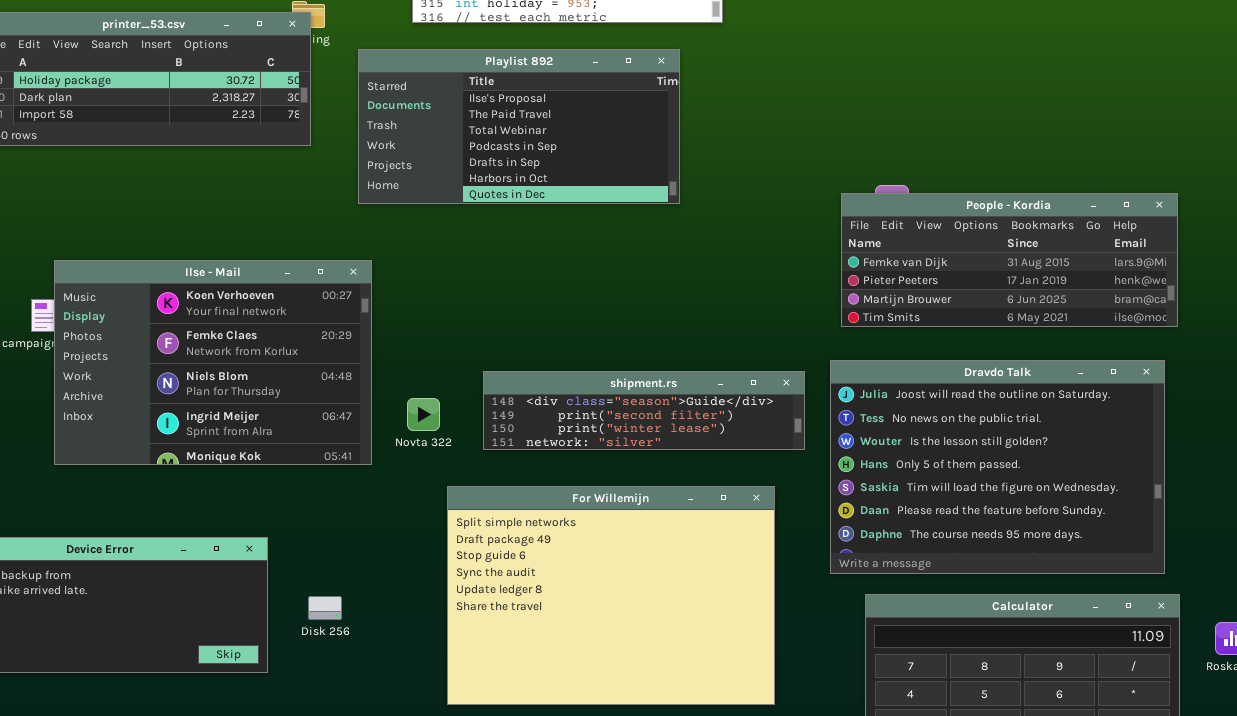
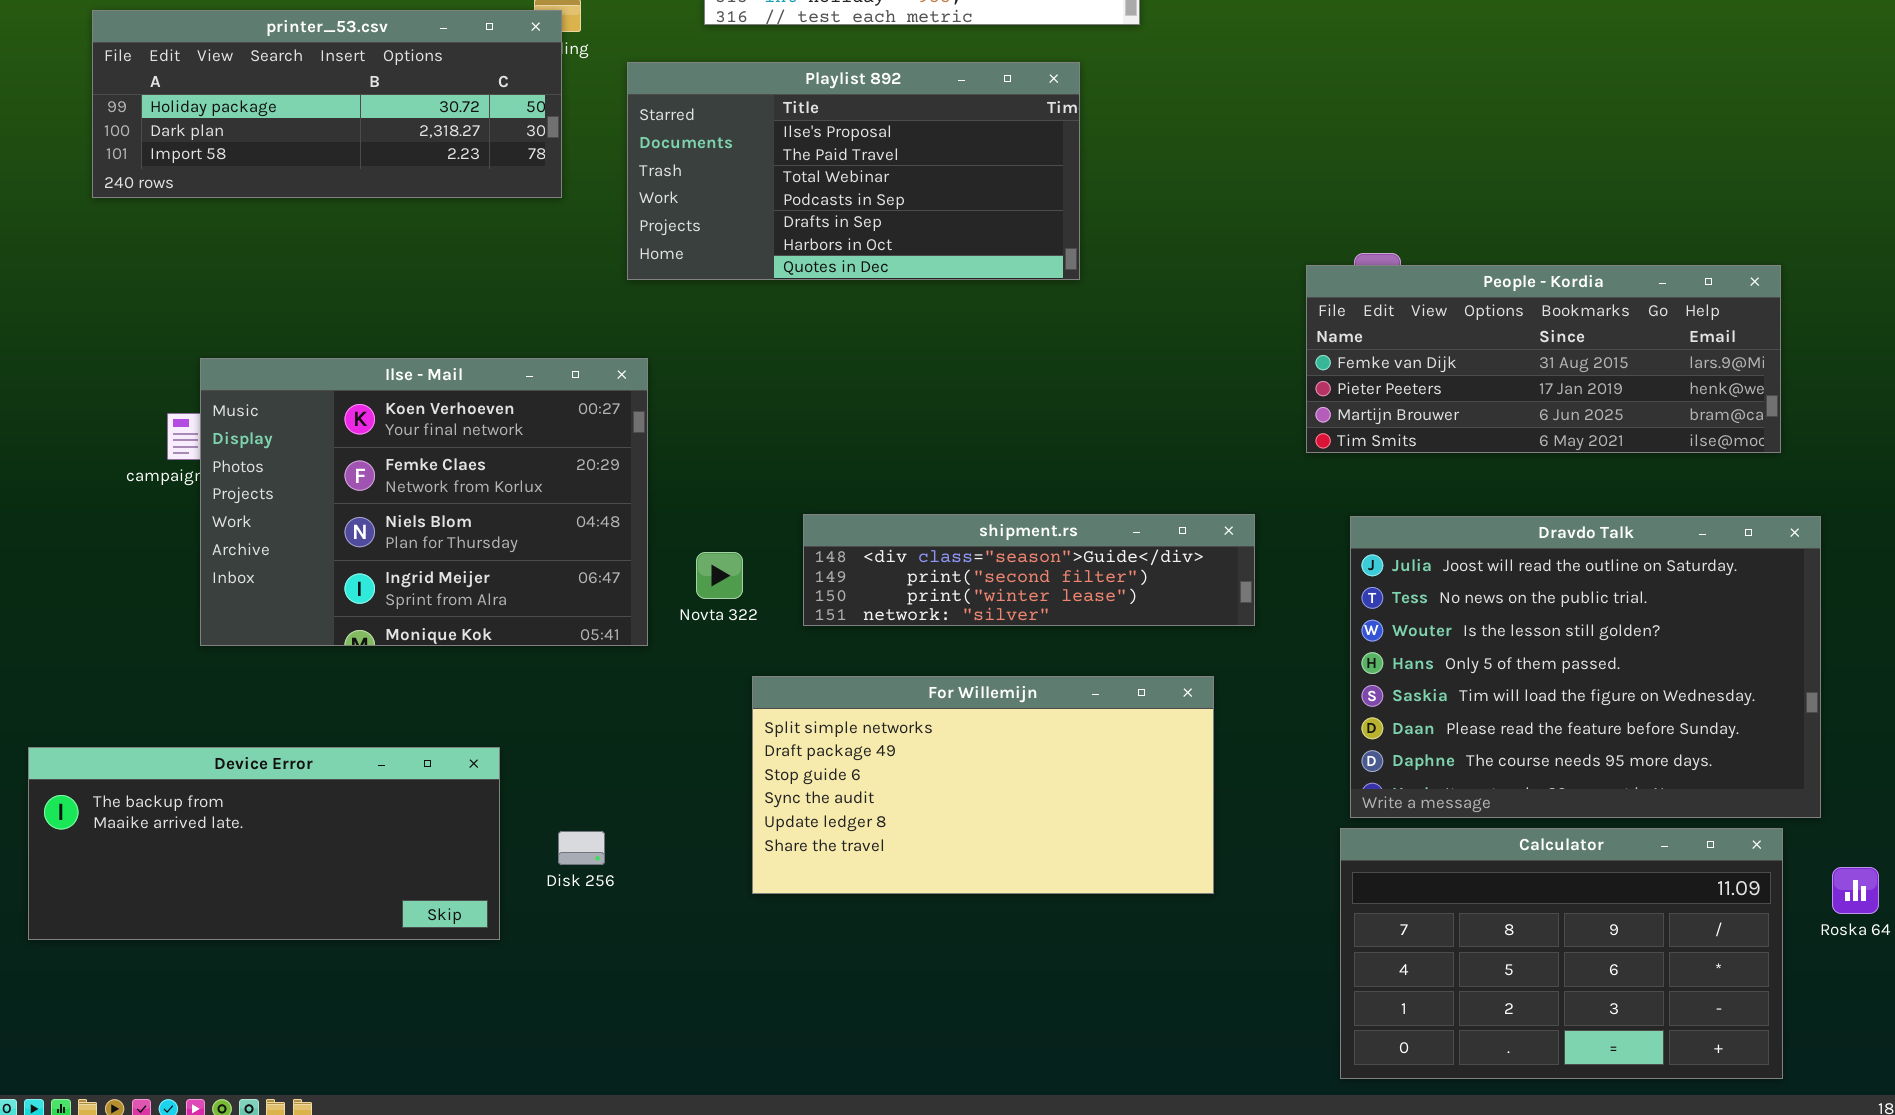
Dravdo Talk: [830,360,1165,574] -> [1350,516,1821,818], moved
For Willemijn: [447,486,775,705] -> [752,676,1214,894], resized

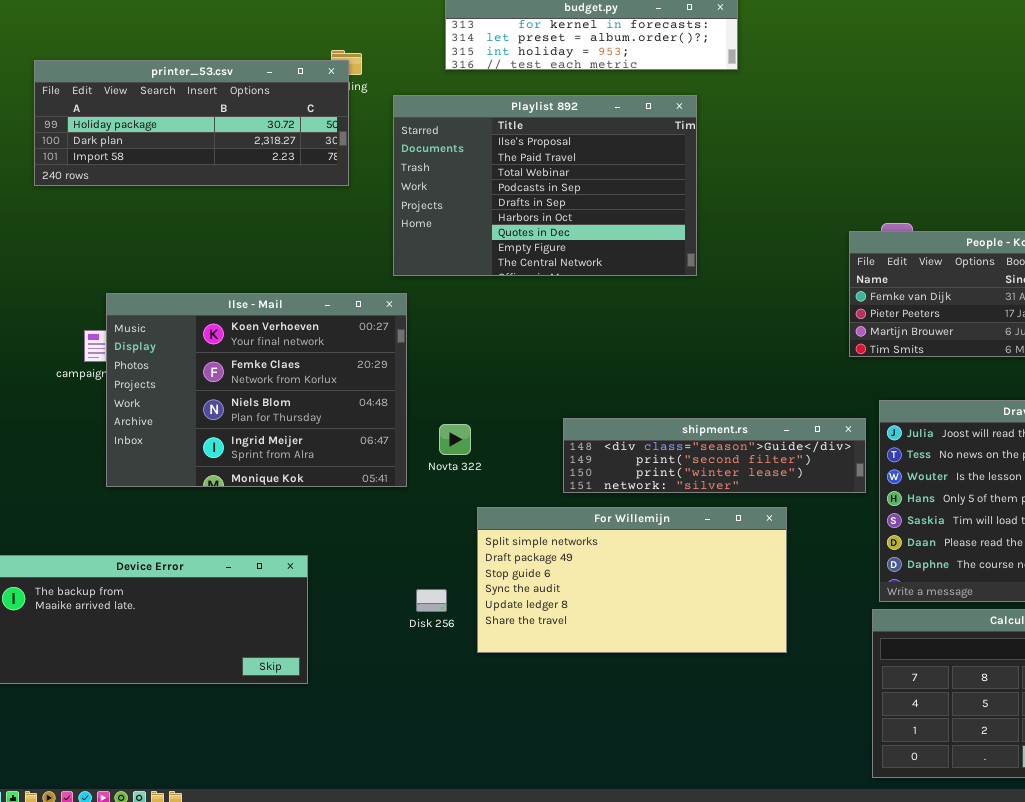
Playlist 892: [627,62,1080,280] -> [393,95,697,276], resized
shipment.rs: [803,514,1255,626] -> [563,418,866,493], moved
Disk 256: [558,831,605,865] -> [416,589,447,612], moved

